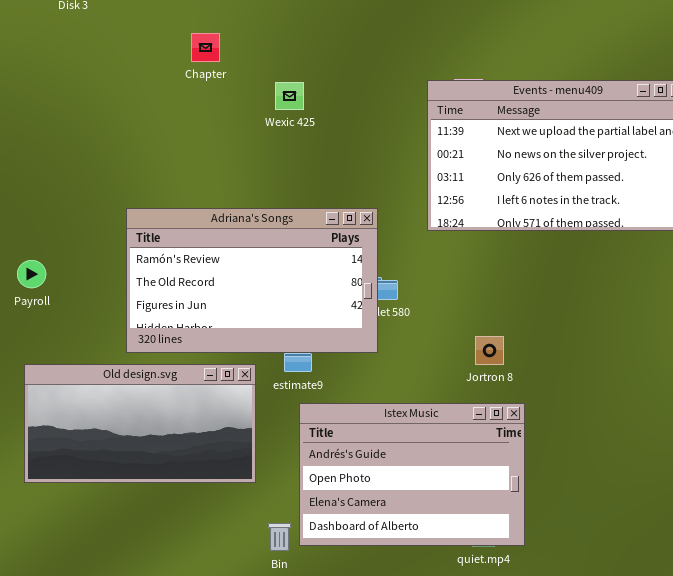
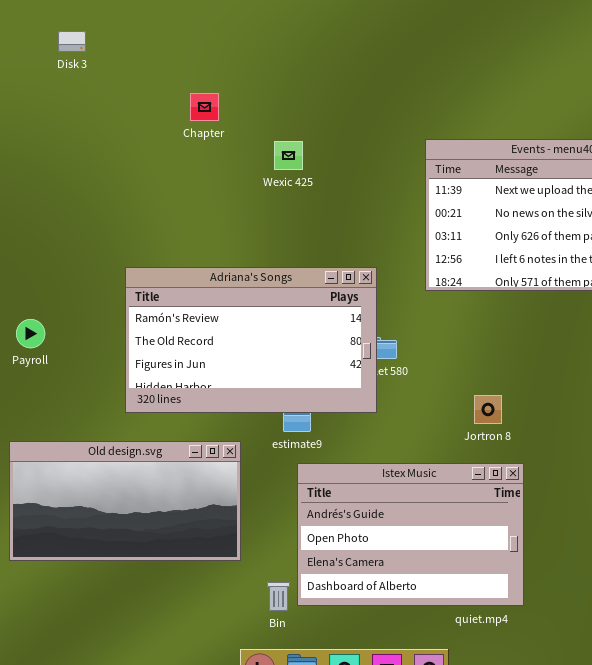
Old design.svg: [24,364,256,483] -> [9,441,241,561], moved

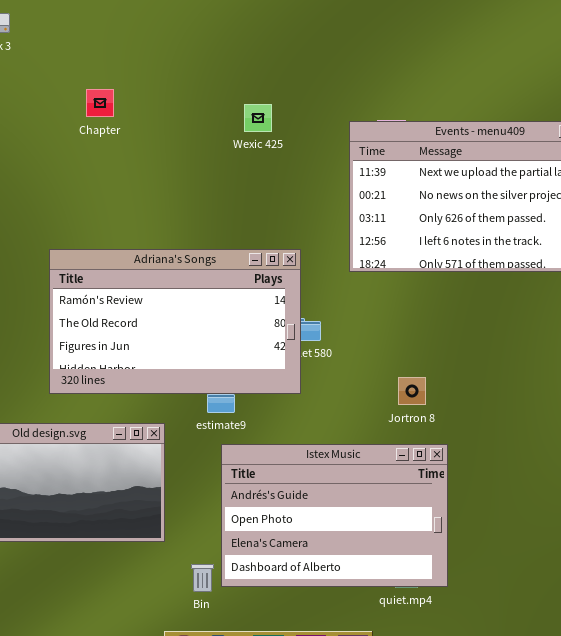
Chapter: [190,93,219,121] -> [86,89,114,117], moved
Wexic 425: [274,141,303,170] -> [244,104,272,132], moved

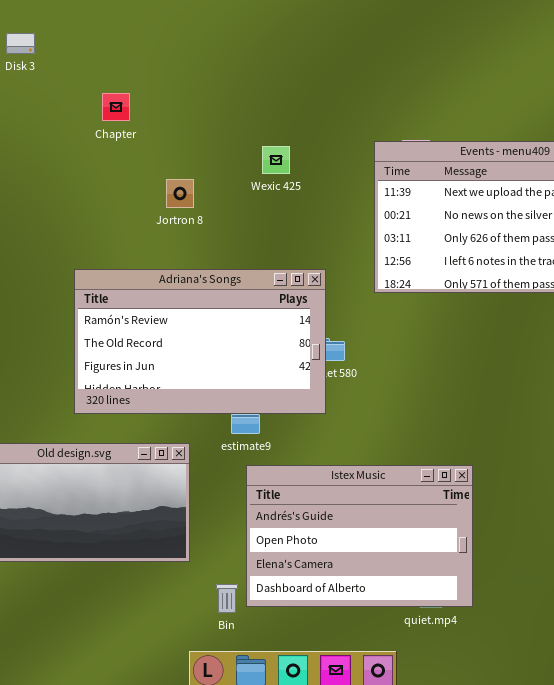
Chapter: [86,89,114,117] -> [102,93,130,121], moved
Wexic 425: [244,104,272,132] -> [262,146,290,174], moved
Jortron 8: [398,377,426,405] -> [166,179,194,208], moved

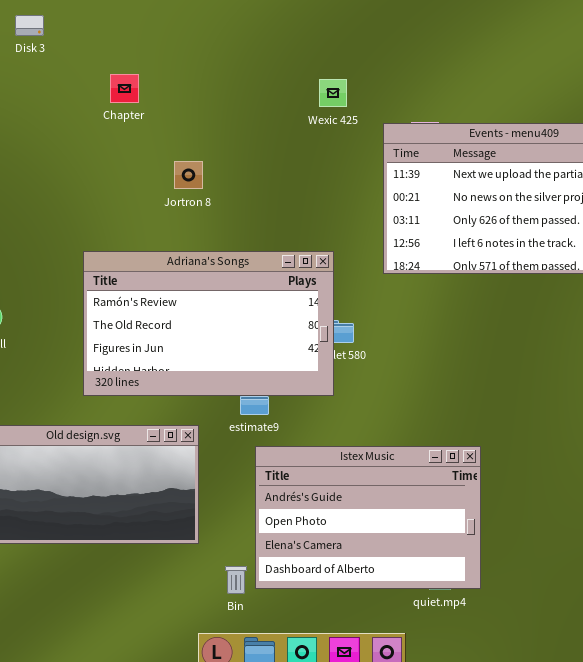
Wexic 425: [262,146,290,174] -> [319,79,347,107], moved

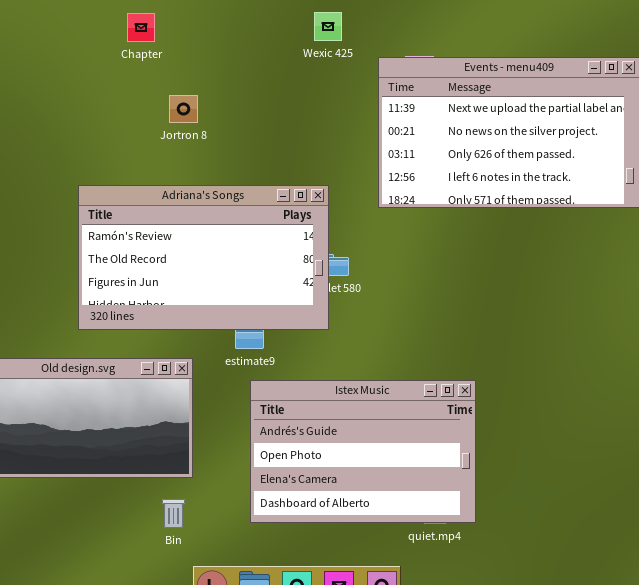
Chapter: [110,74,139,103] -> [127,13,155,42], moved
Bin: [225,566,247,594] -> [162,499,185,528], moved

